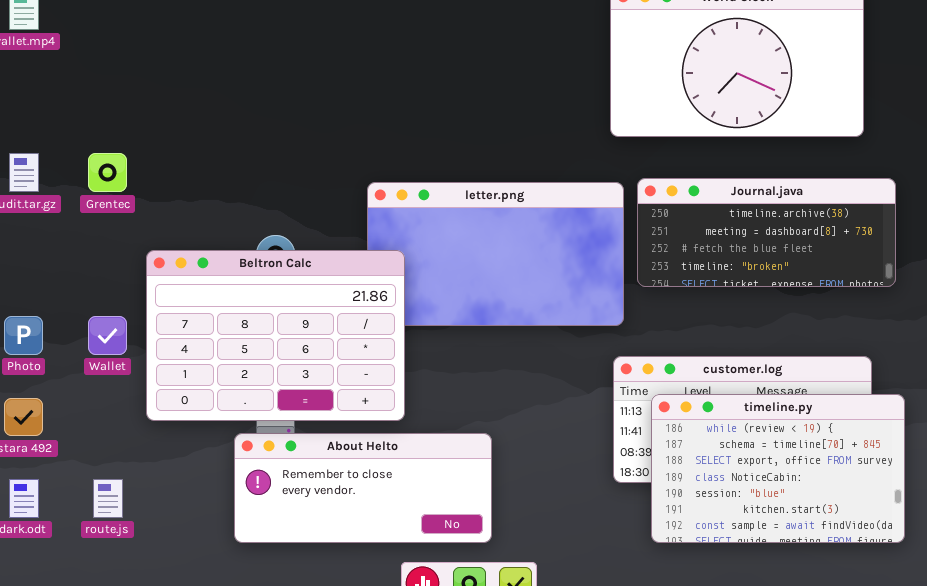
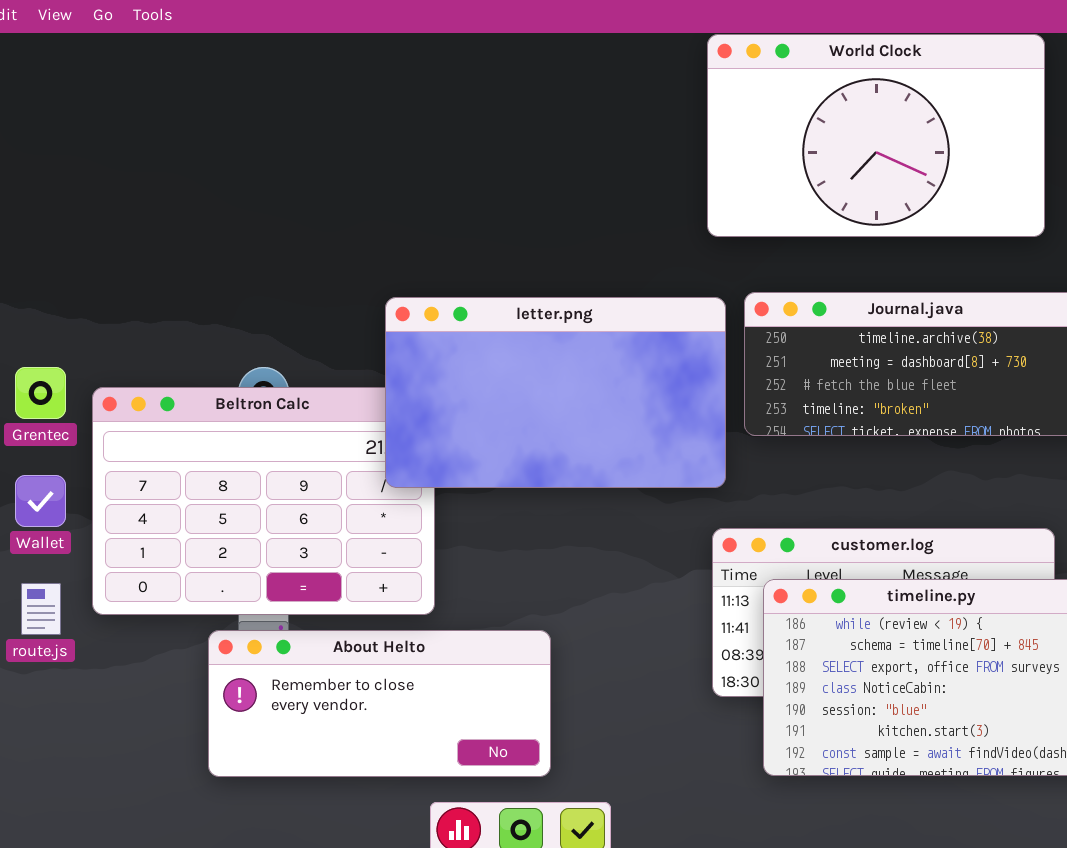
Grentec: [88,153,127,192] -> [15,367,66,419], moved
letter.png: [367,182,624,326] -> [385,297,726,488], raised
route.js: [93,479,123,518] -> [21,583,61,635], moved

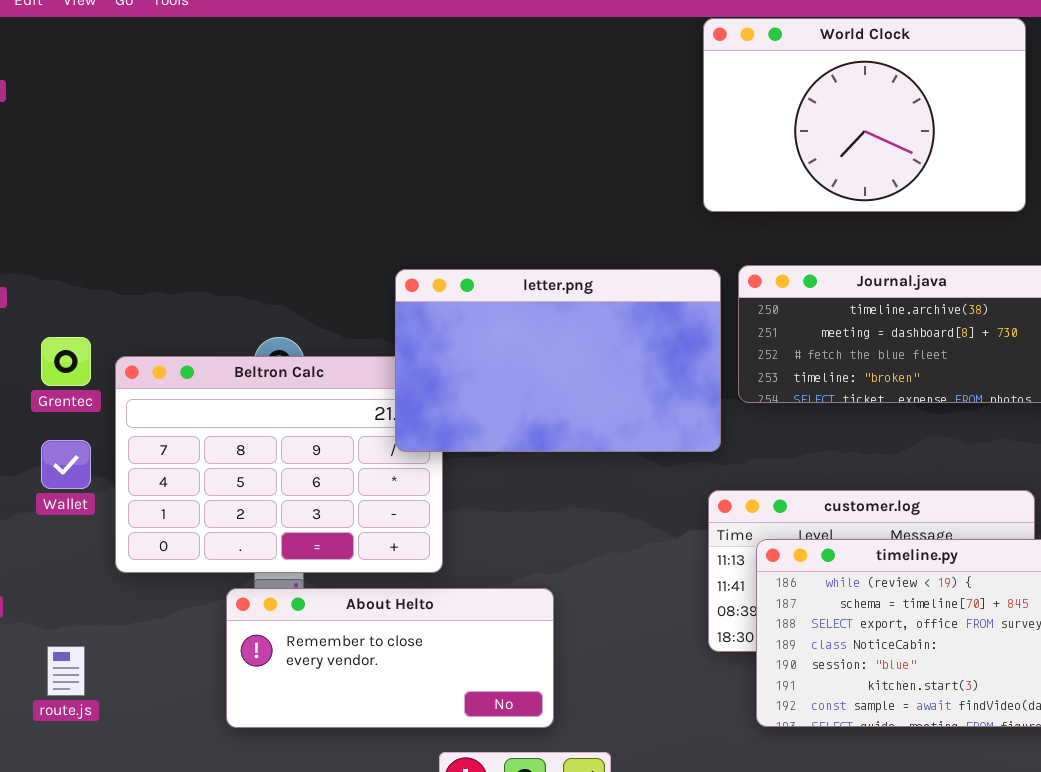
route.js: [21,583,61,635] -> [47,646,85,696], moved

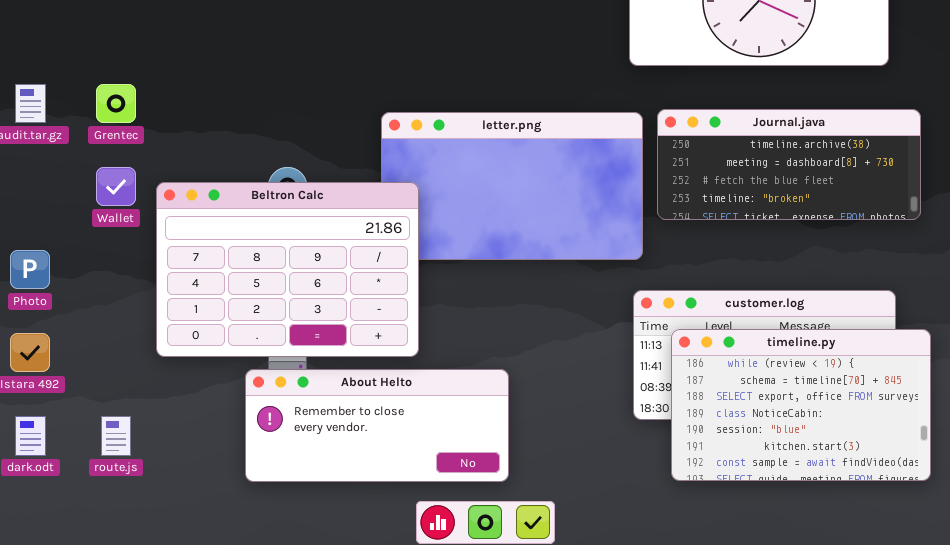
Grentec: [41,337,91,386] -> [96,84,136,123], moved
Beltron Calc: [115,356,443,573] -> [156,182,419,357], raised
Wallet: [41,440,91,489] -> [96,167,136,206], moved

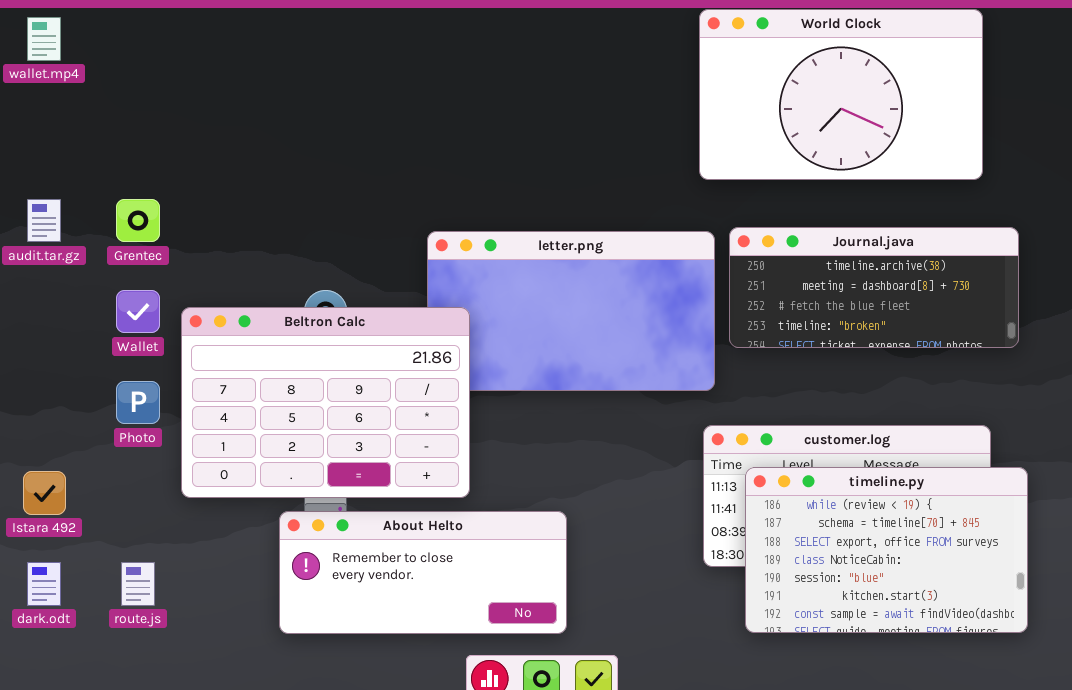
Photo: [10,250,50,289] -> [116,381,160,424], moved

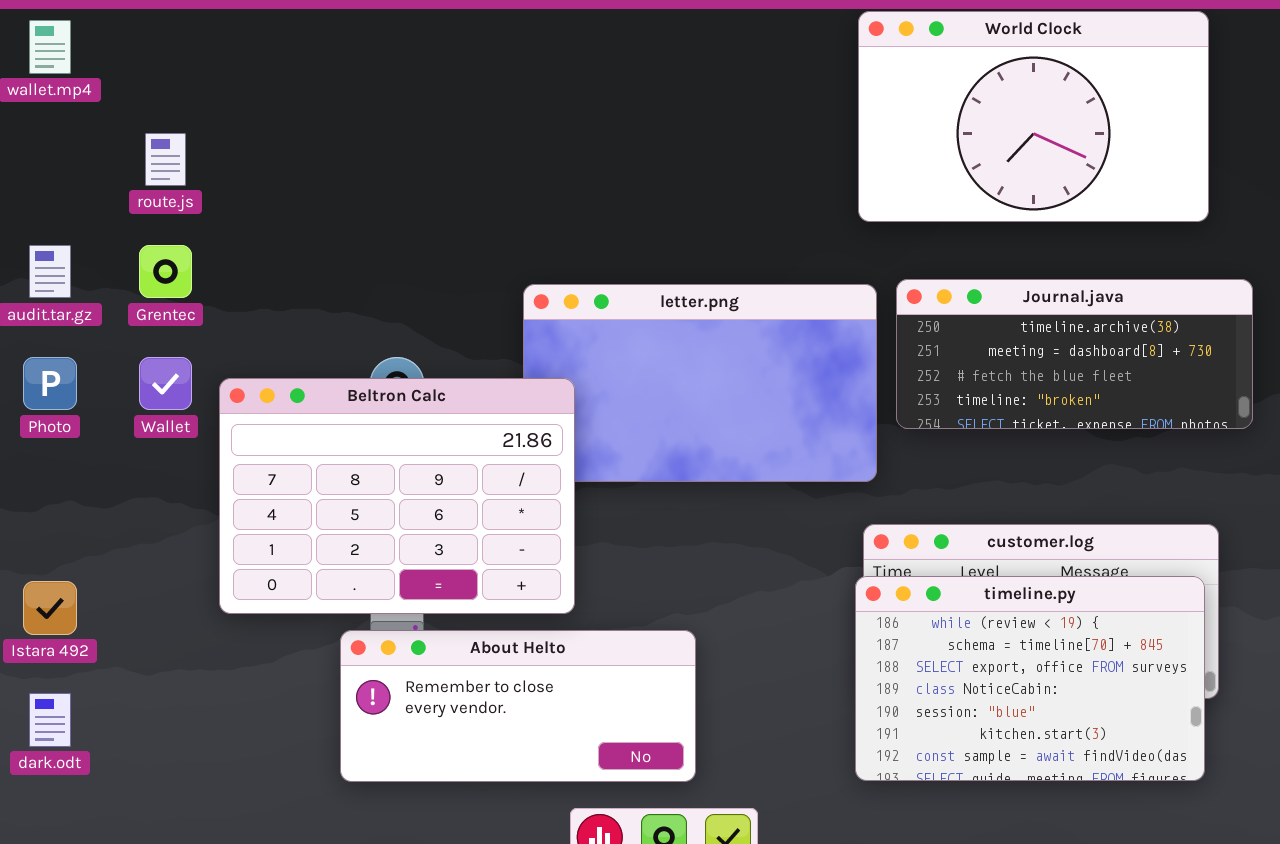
Photo: [116,381,160,424] -> [23,357,77,410], moved
timeline.py: [745,467,1028,633] -> [855,576,1205,781], moved
route.js: [121,562,155,606] -> [145,133,186,186], moved

